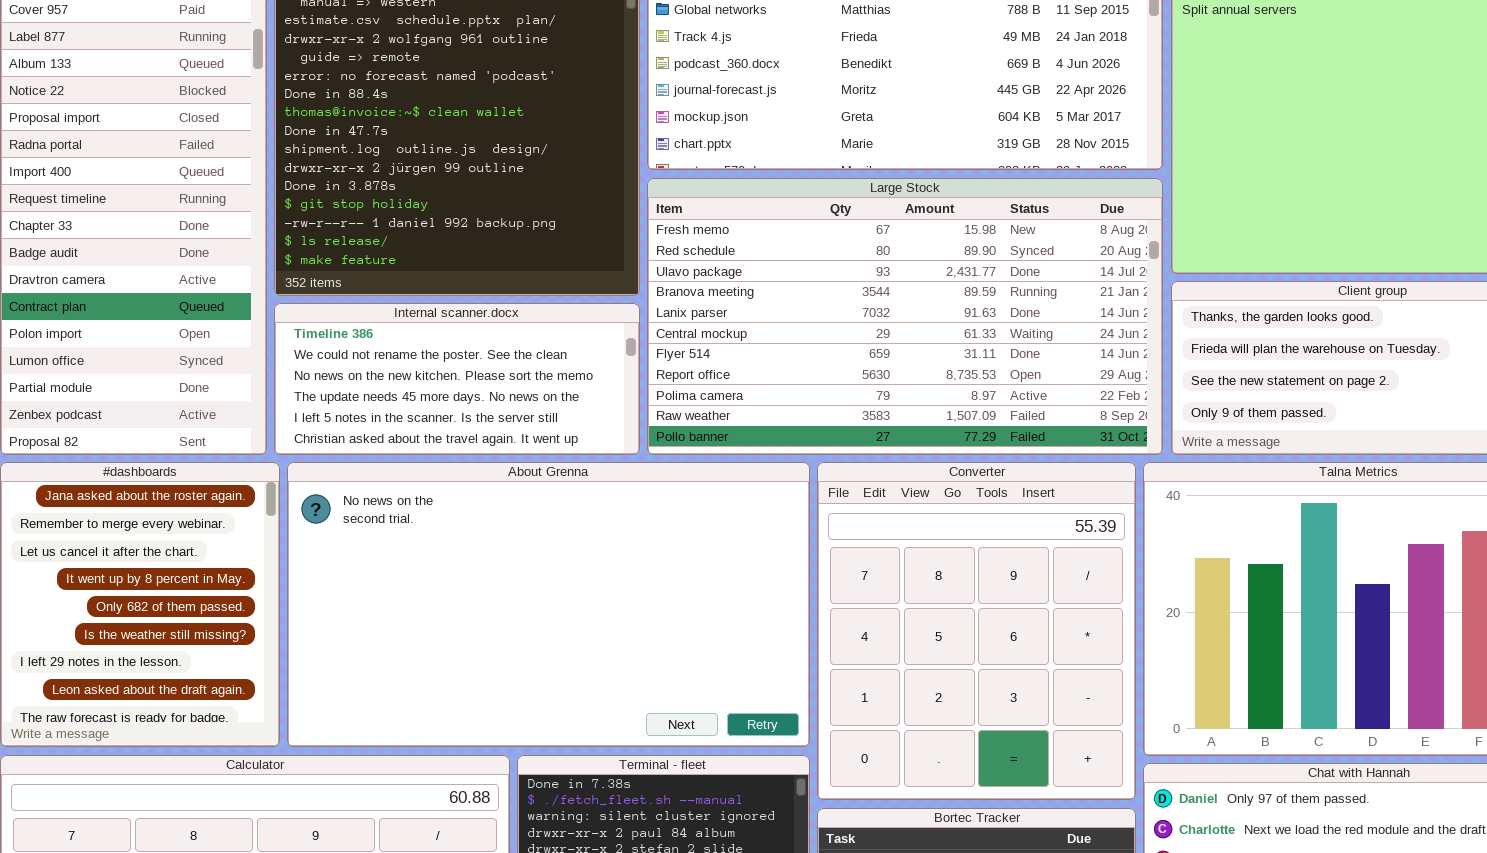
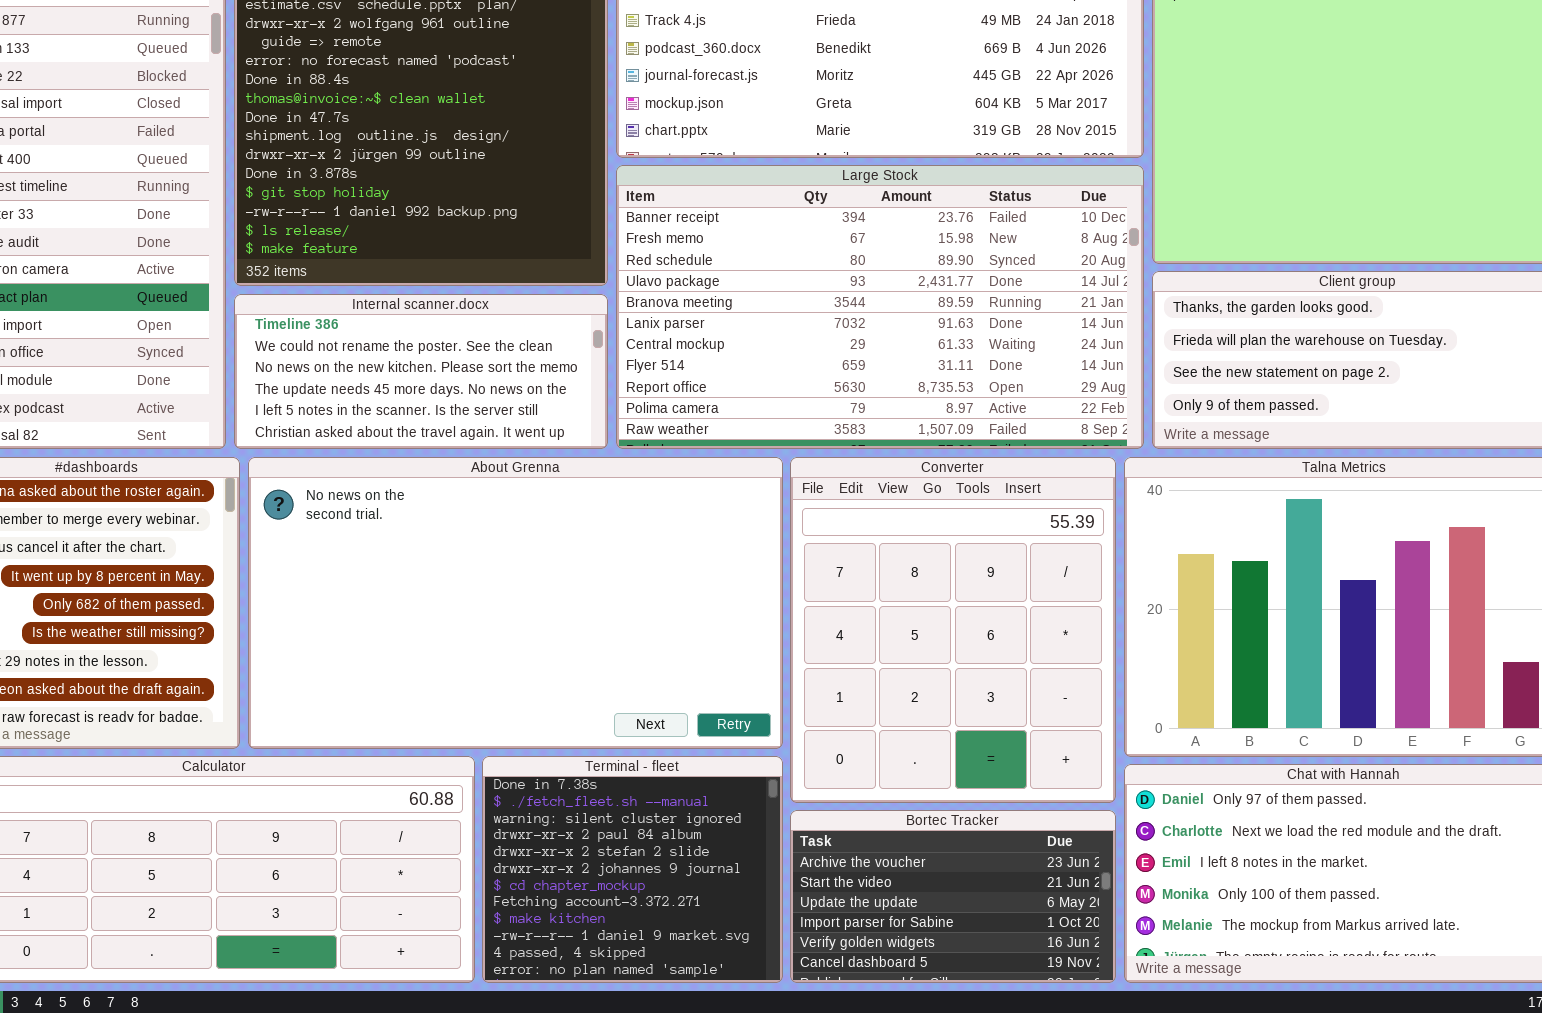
Large Stock: [647,178,1163,455] -> [616,165,1144,449], scrolled up 1 row

